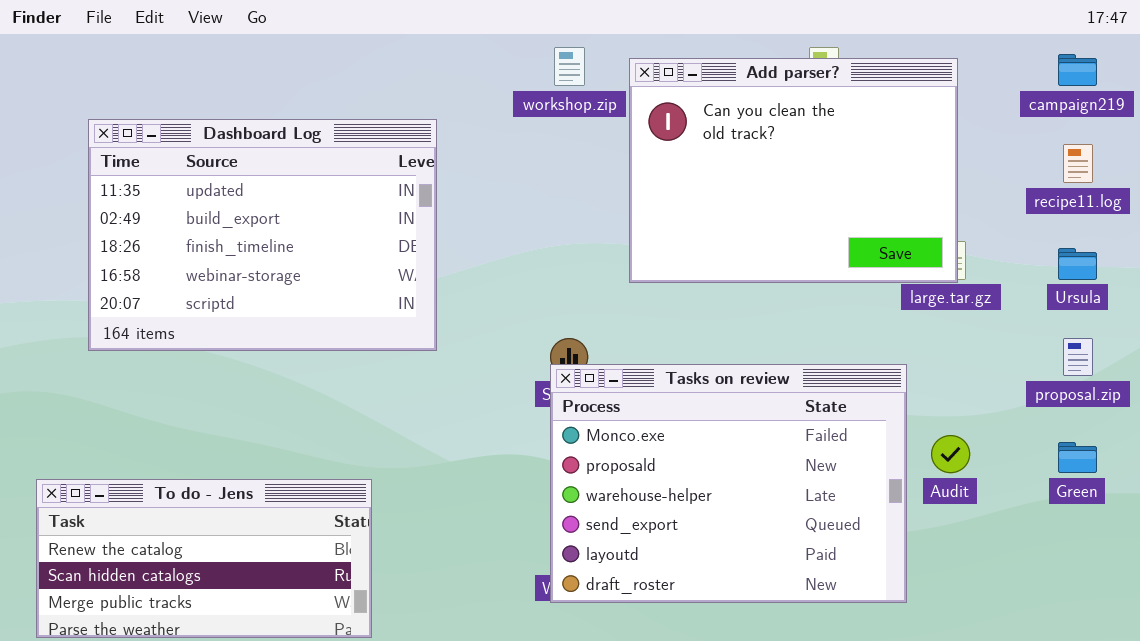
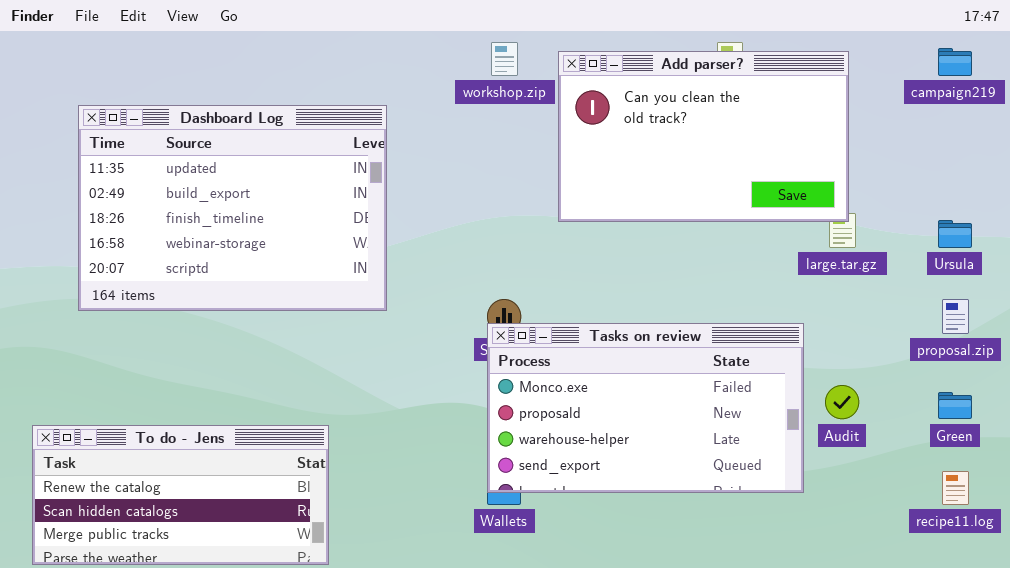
Add parser?: [629,58,958,283] -> [558,51,849,222], resized
recipe11.log: [1063,144,1093,183] -> [942,471,969,505], moved
Tasks on review: [550,364,907,603] -> [487,323,804,493], resized

